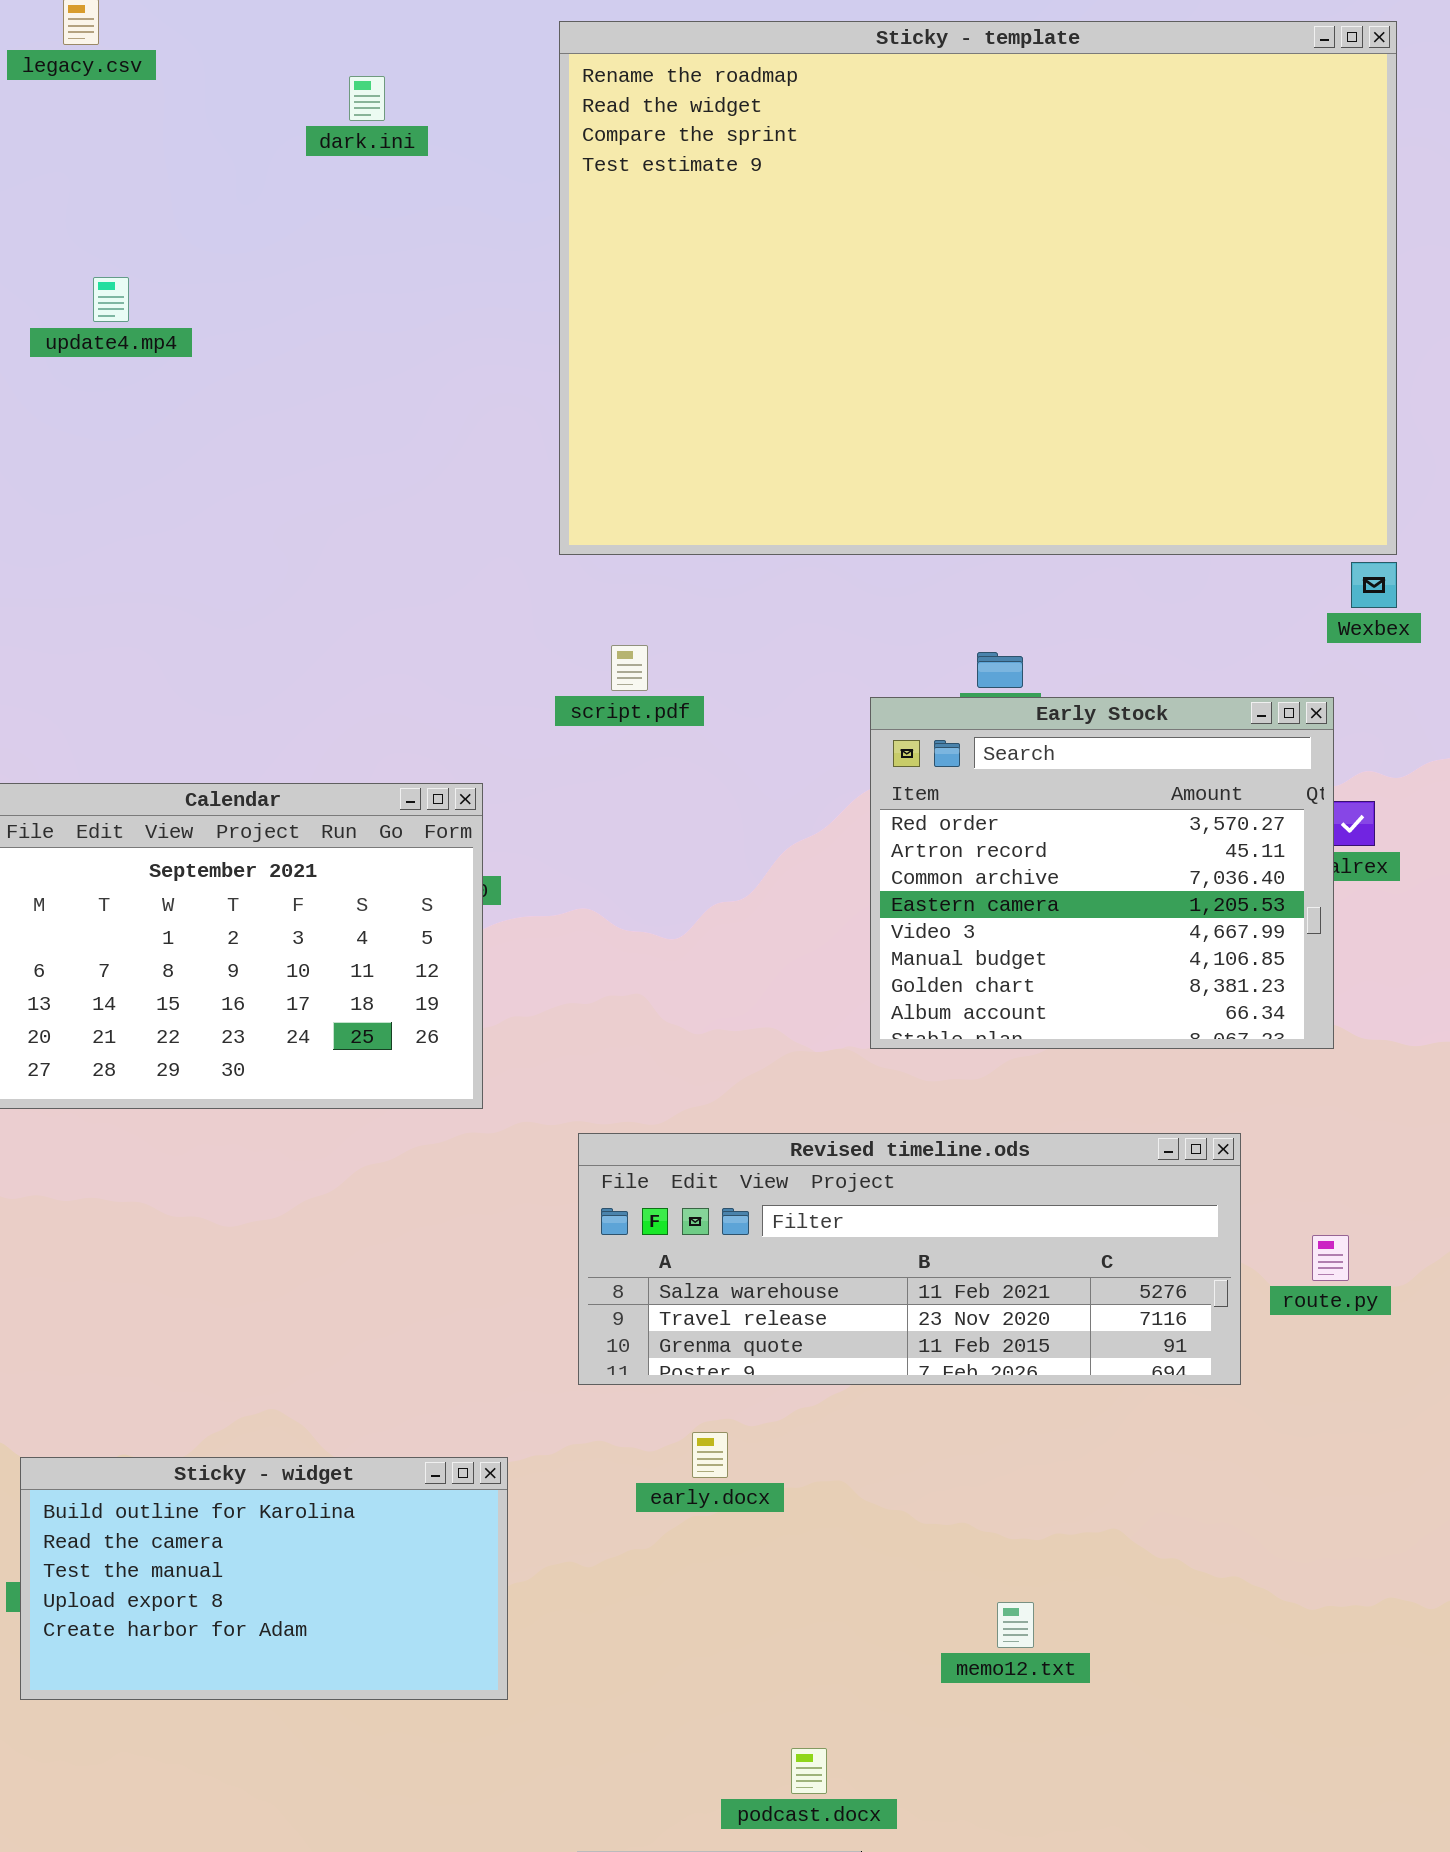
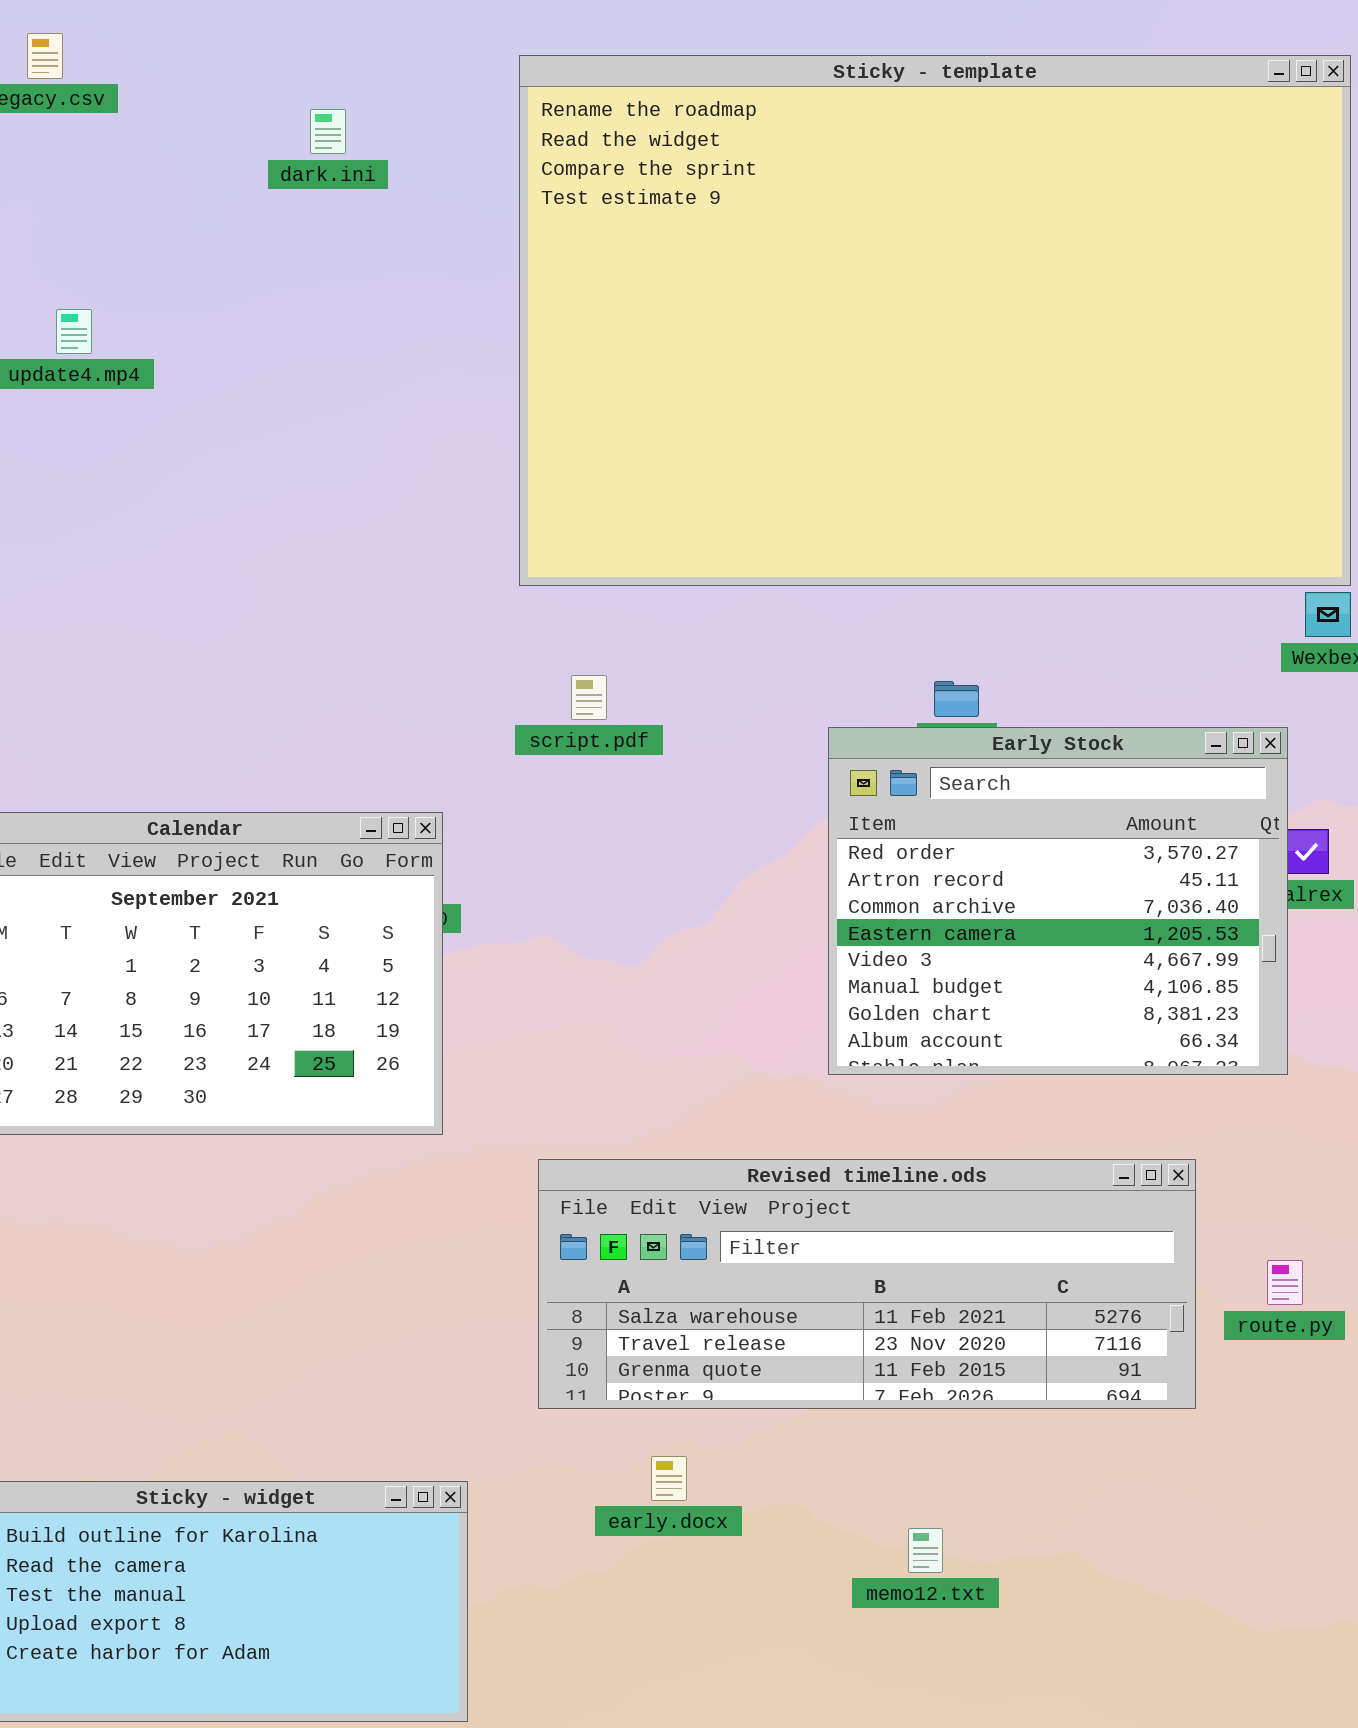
memo12.txt: [997,1602,1034,1648] -> [908,1528,943,1573], moved

